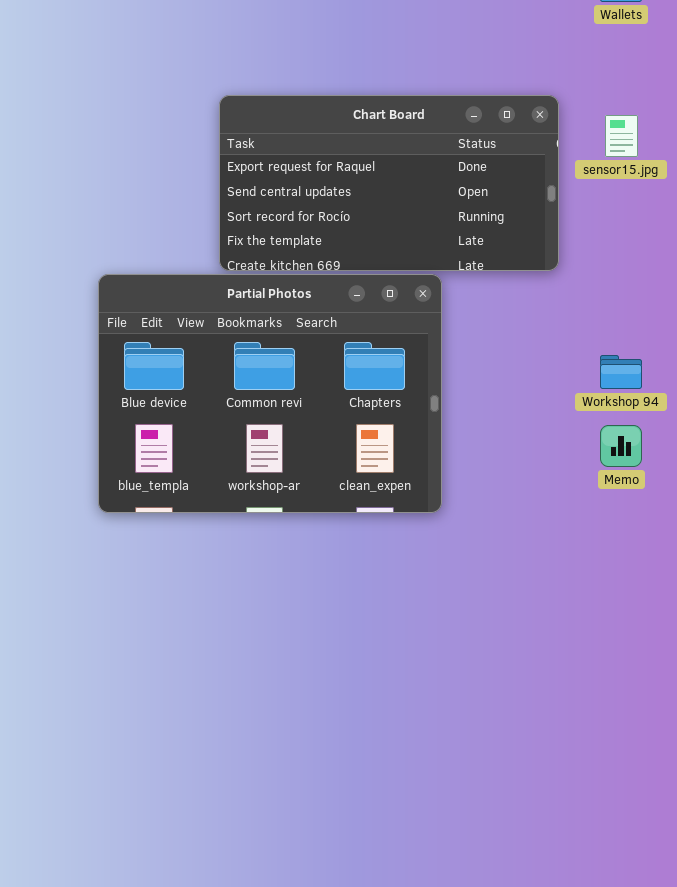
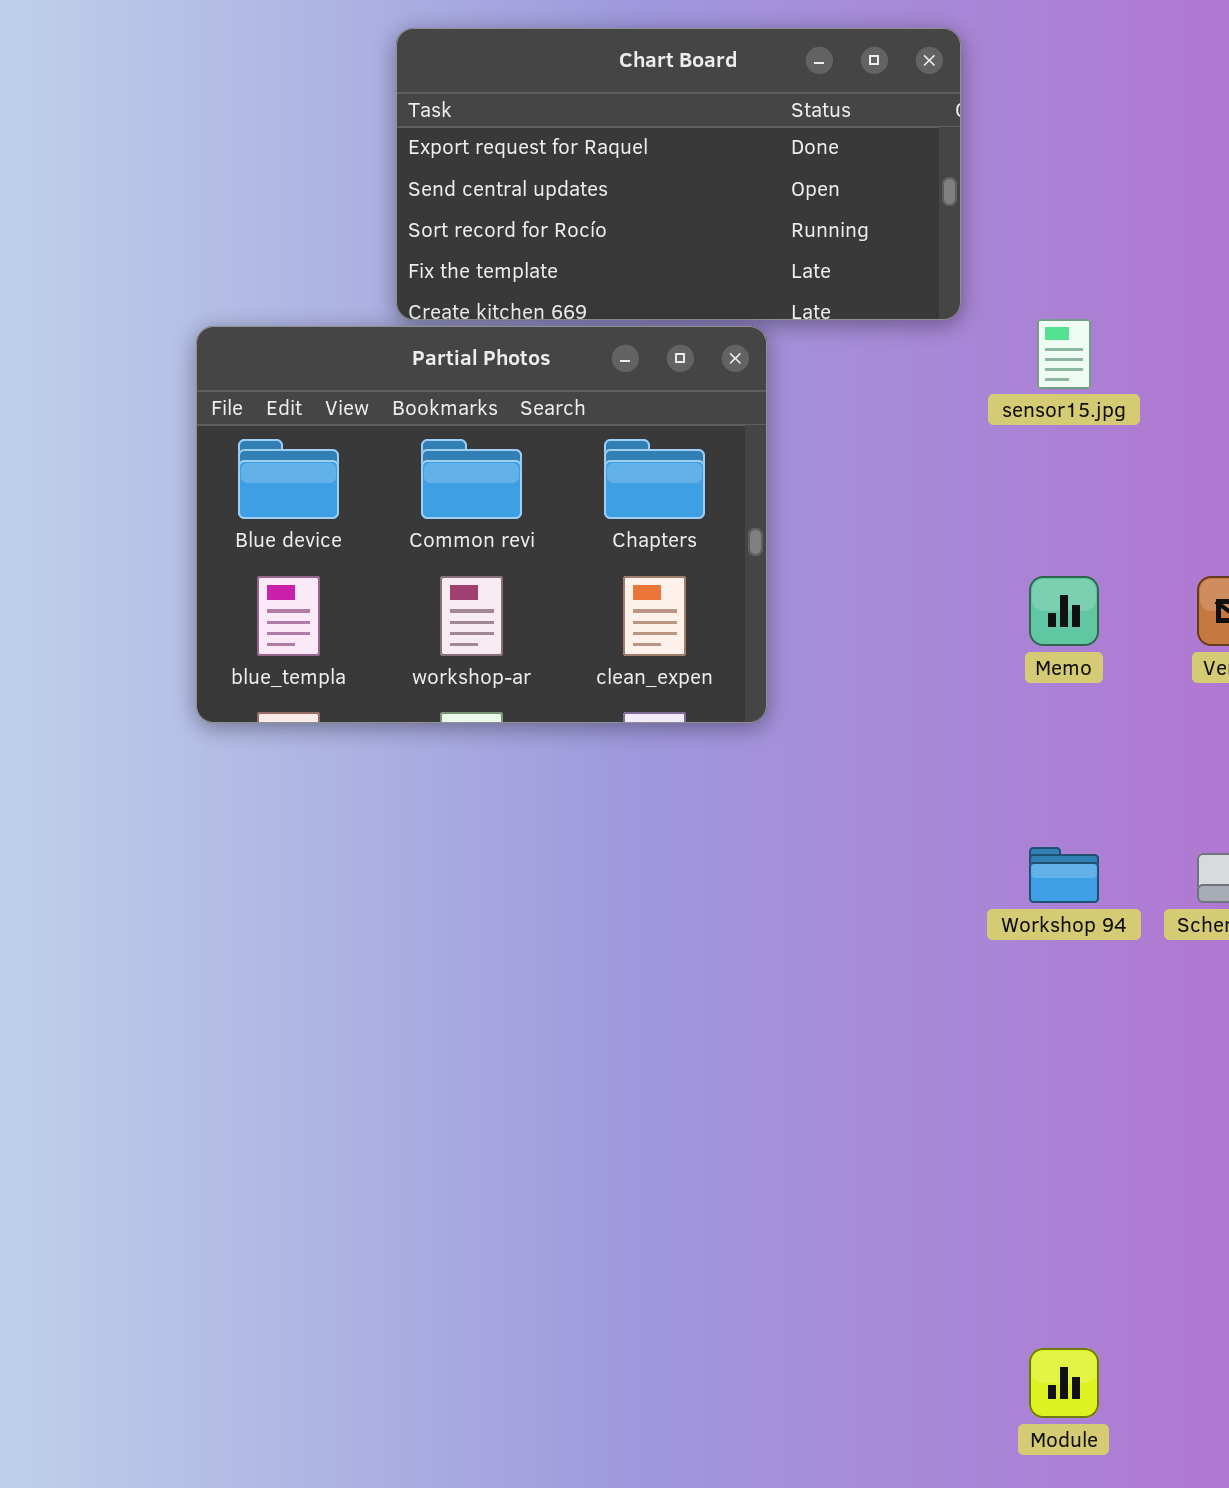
sensor15.jpg: [605,115,638,157] -> [1037,319,1091,389], moved
Workshop 94: [600,355,642,389] -> [1029,847,1099,903], moved

